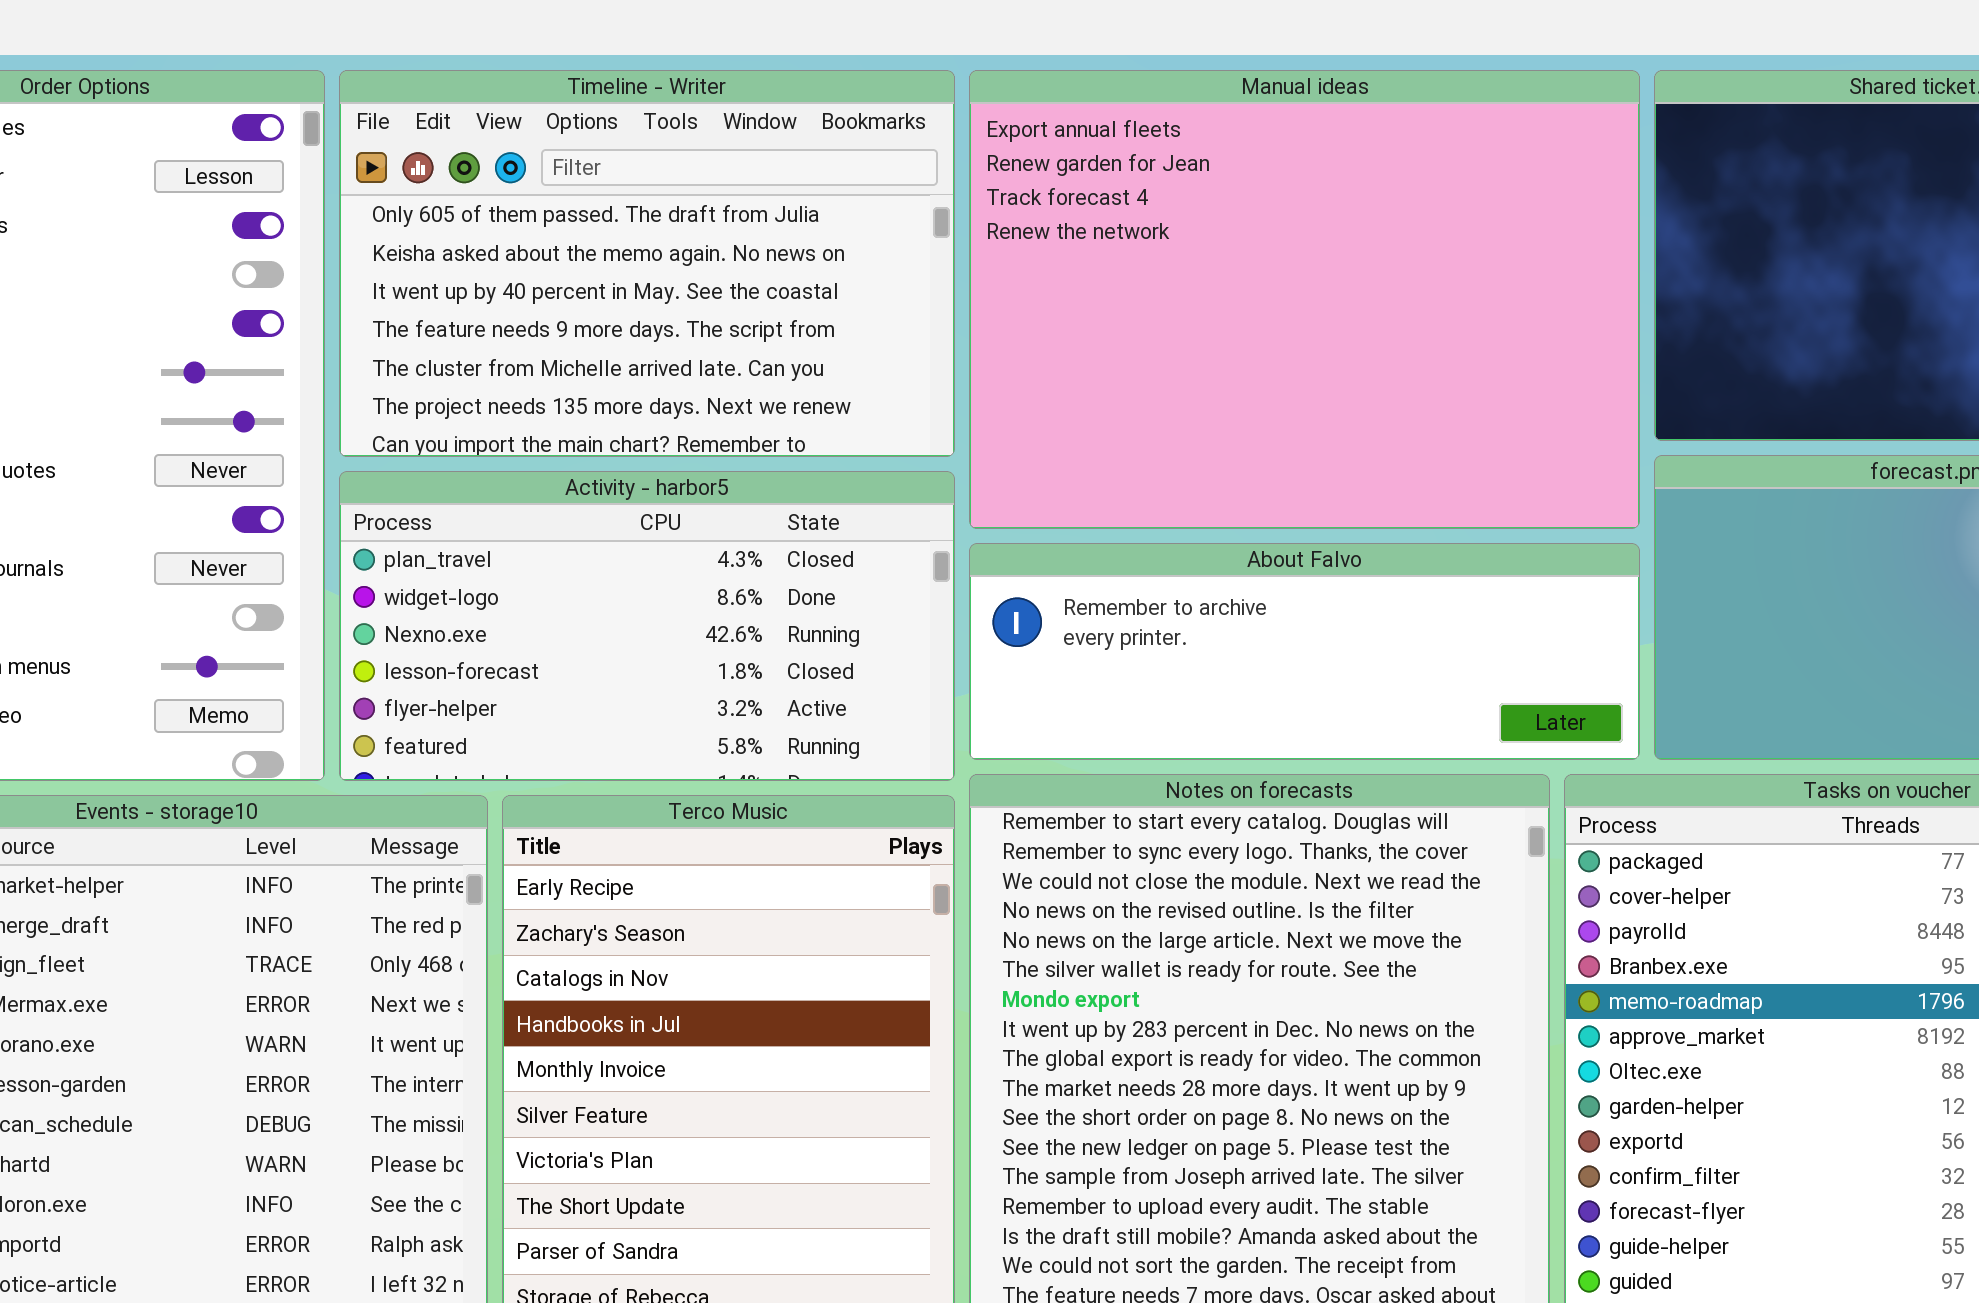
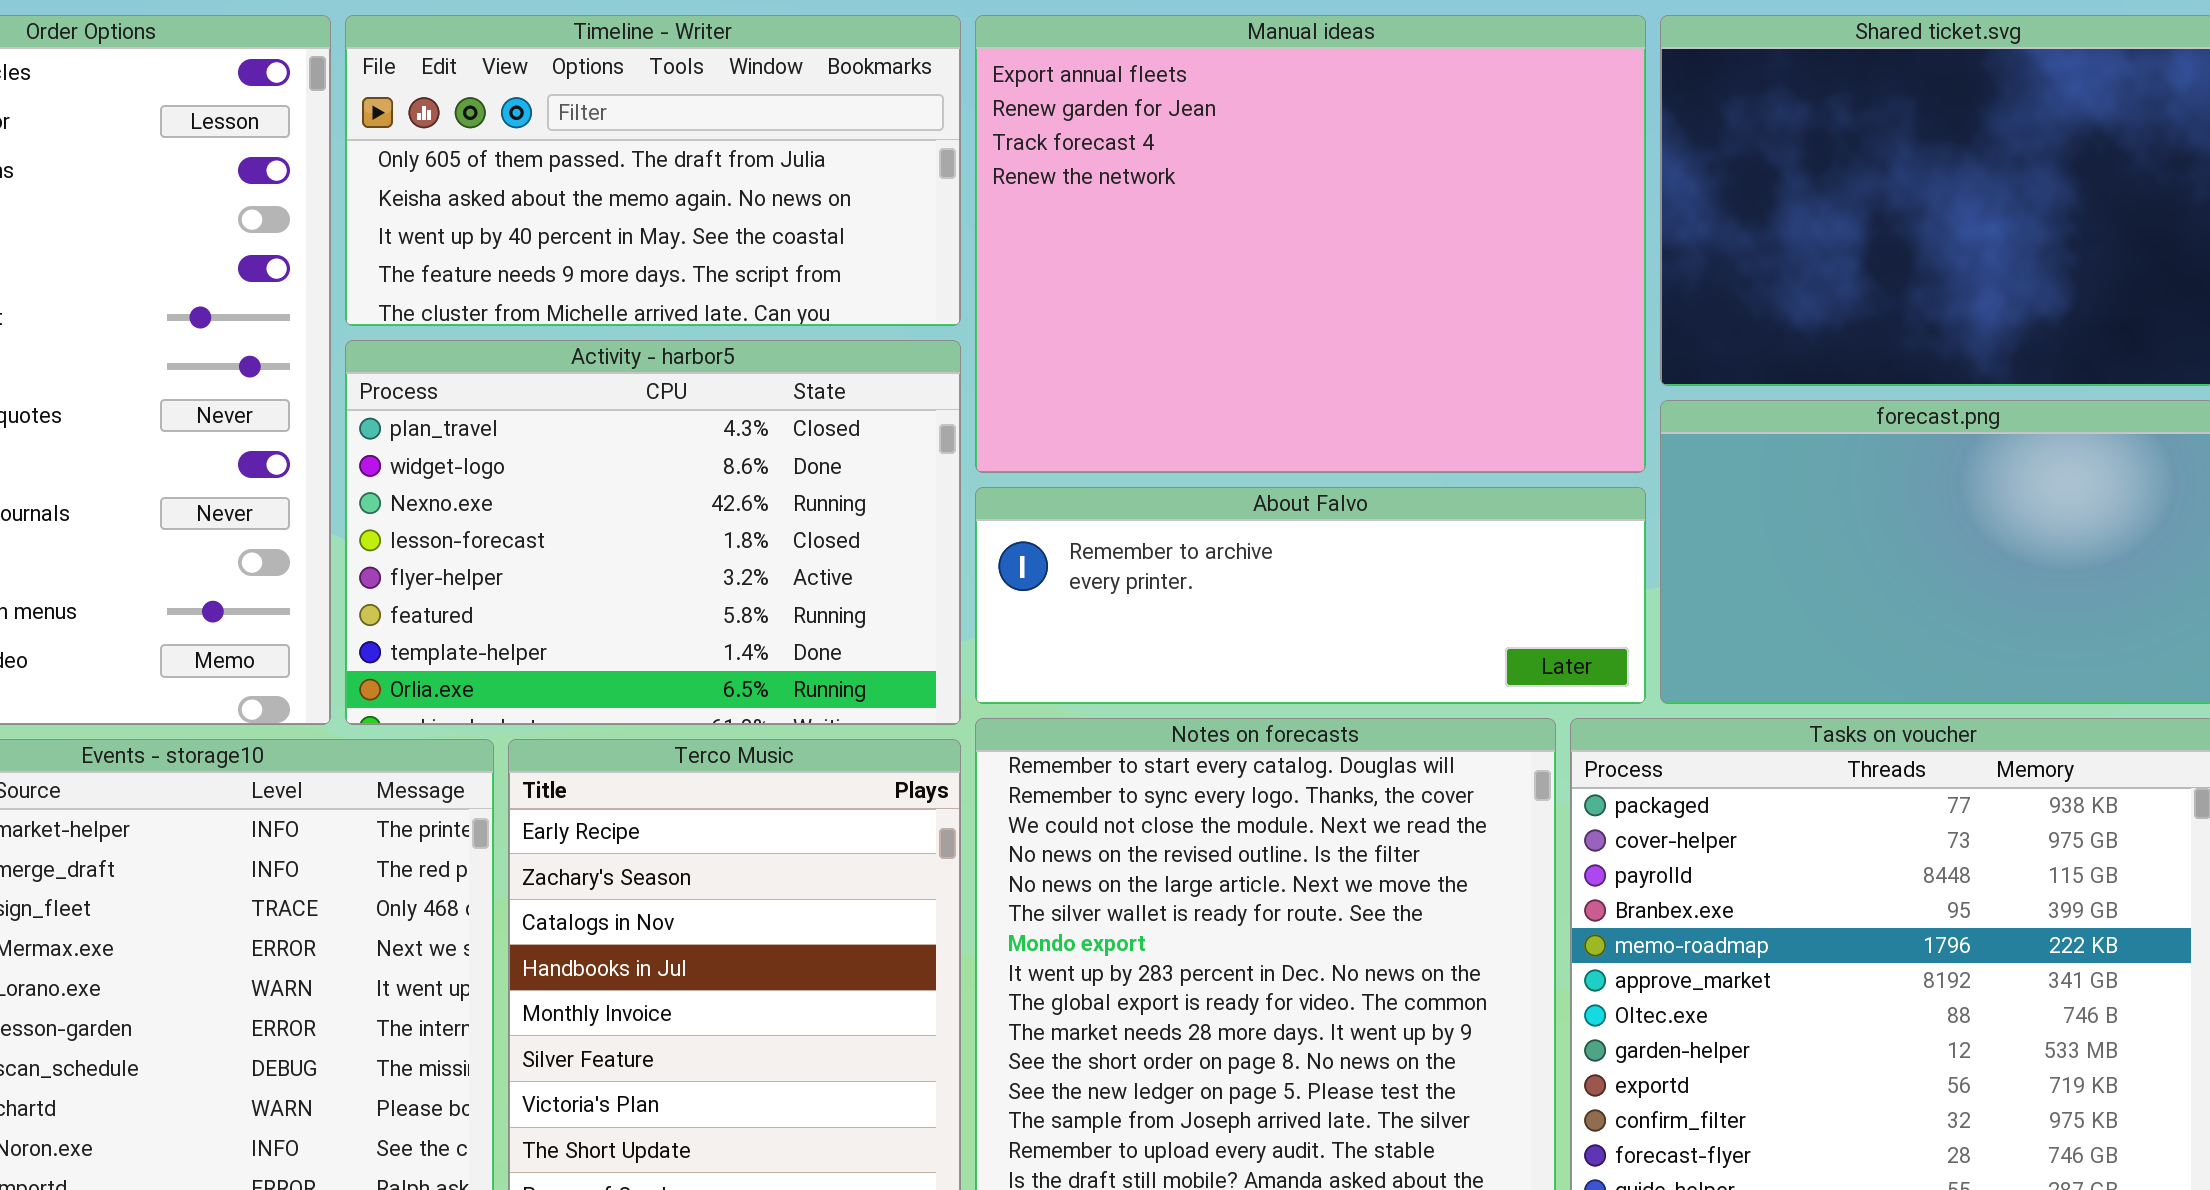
Timeline - Writer: [339,70,955,457] -> [345,15,961,326], resized
Activity - harbor5: [339,471,955,781] -> [345,340,961,725], resized

